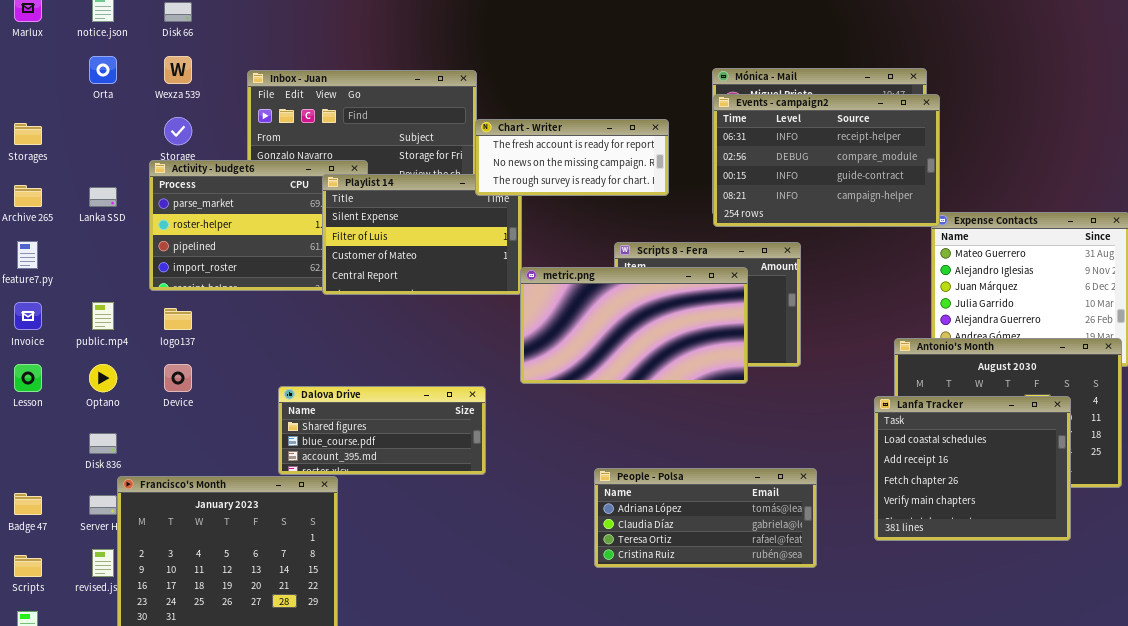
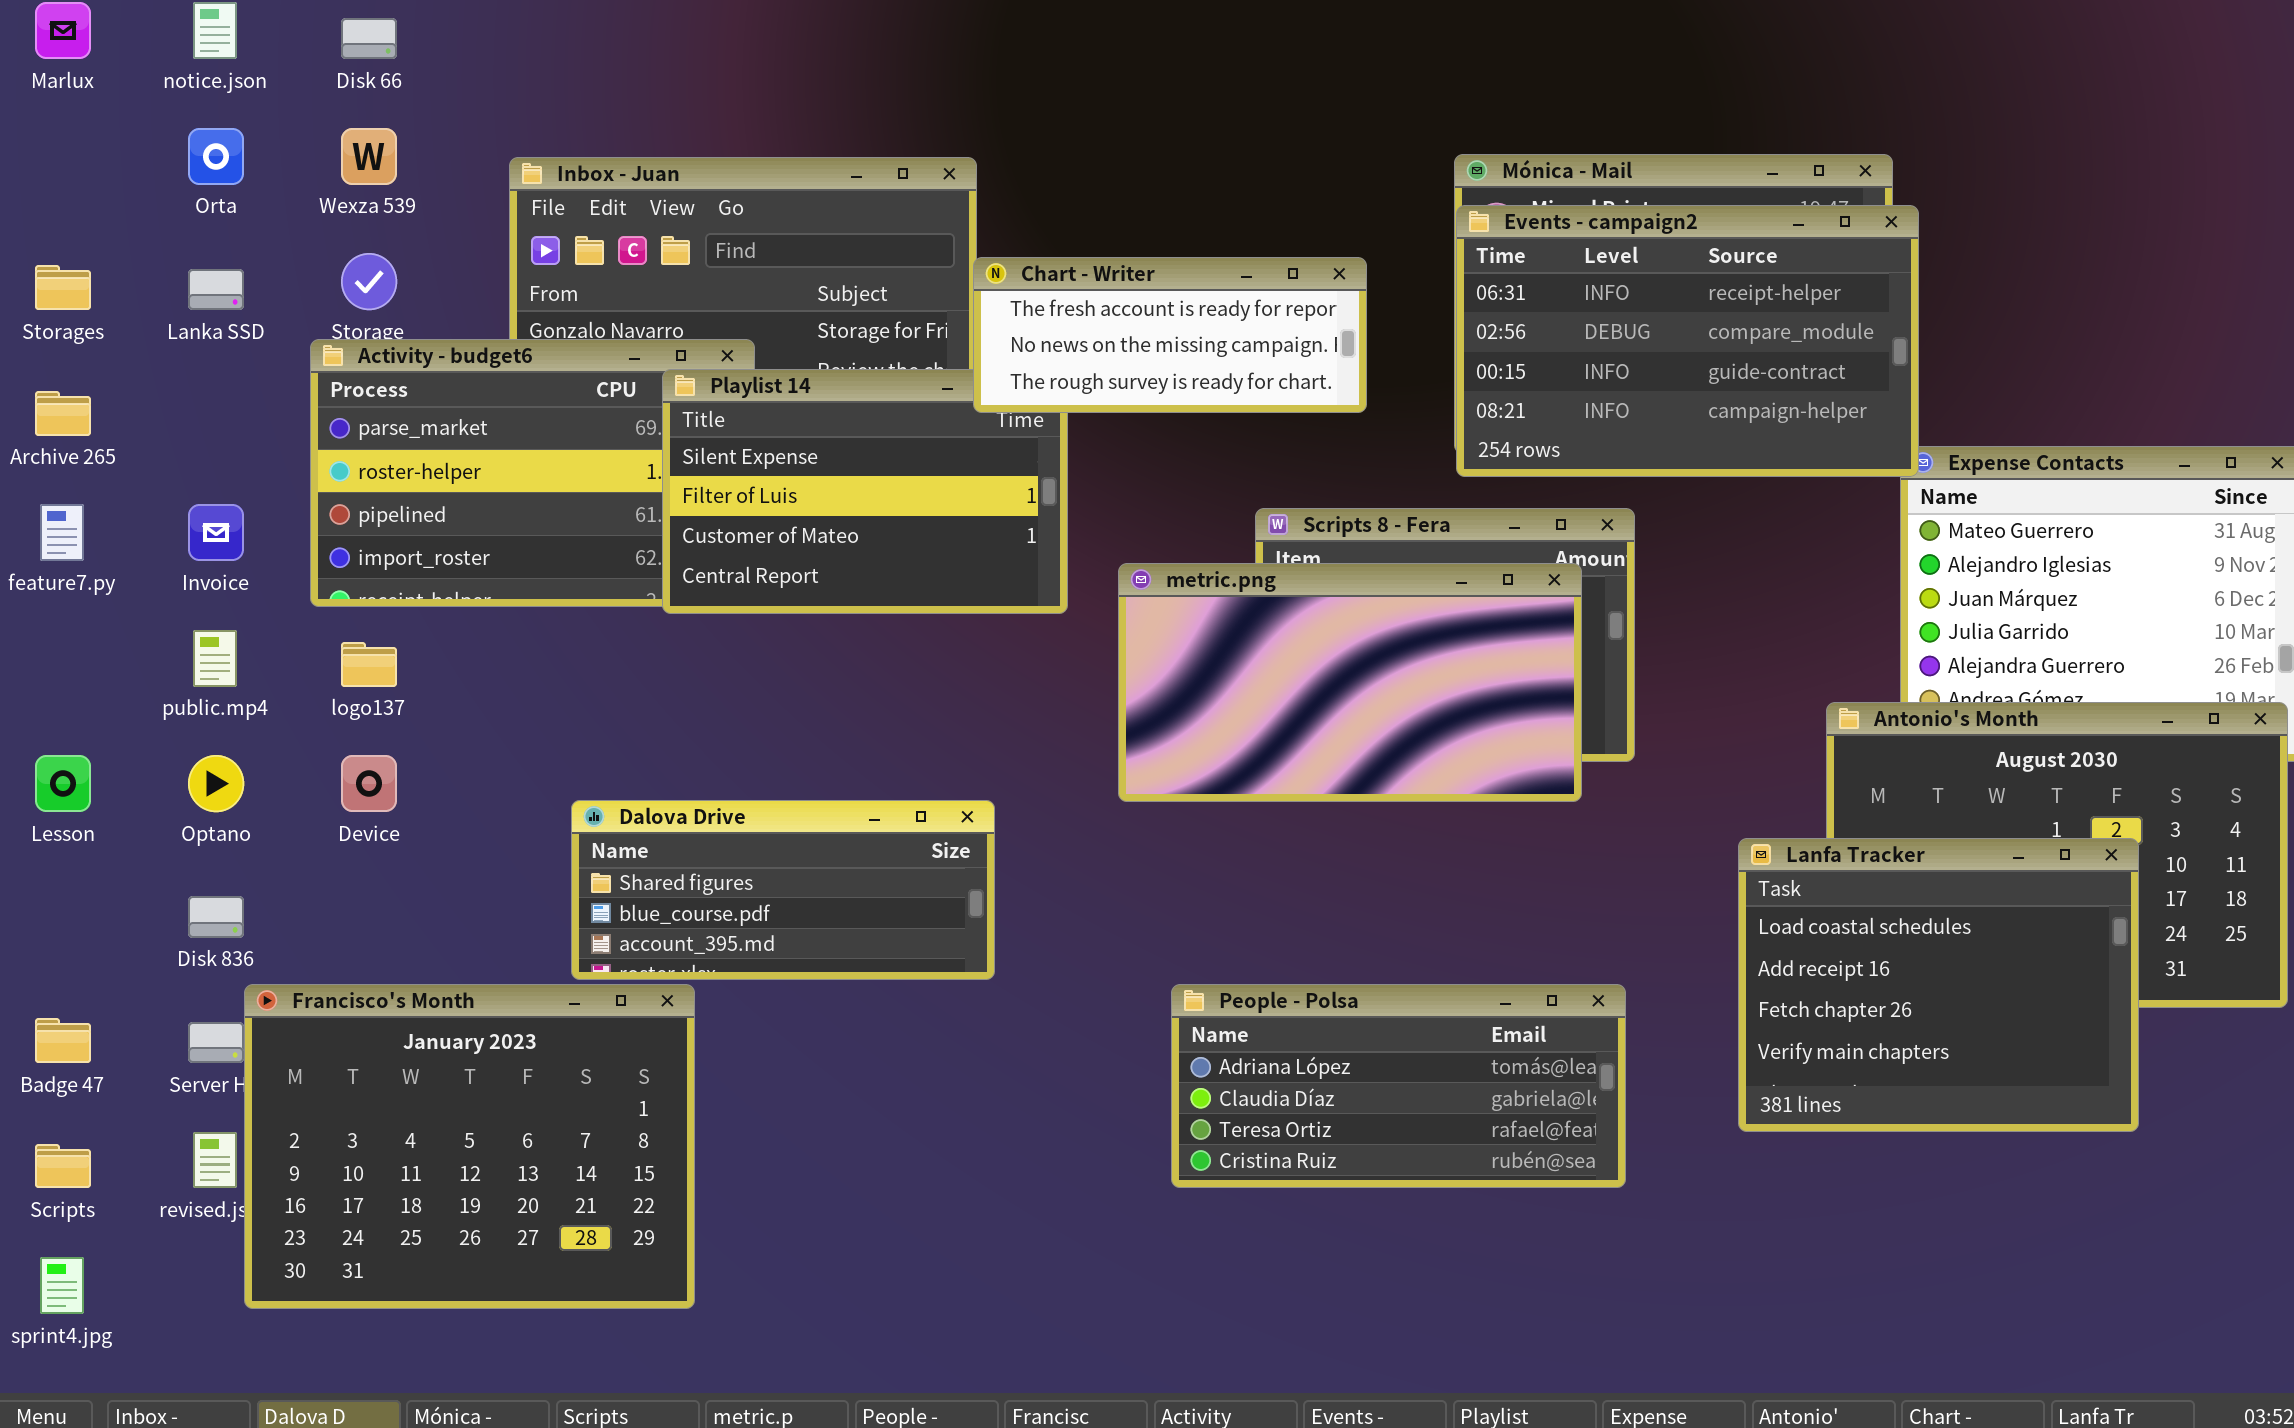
Lanka SSD: [89,187,117,207] -> [188,269,244,310], moved
metric.png: [520,267,748,384] -> [1118,563,1582,802], moved
Invoice: [14,302,42,330] -> [188,504,244,561], moved
Lanfa Tracker: [874,396,1071,541] -> [1738,838,2139,1132], moved
People - Polsa: [594,468,817,568] -> [1171,984,1626,1188], moved

